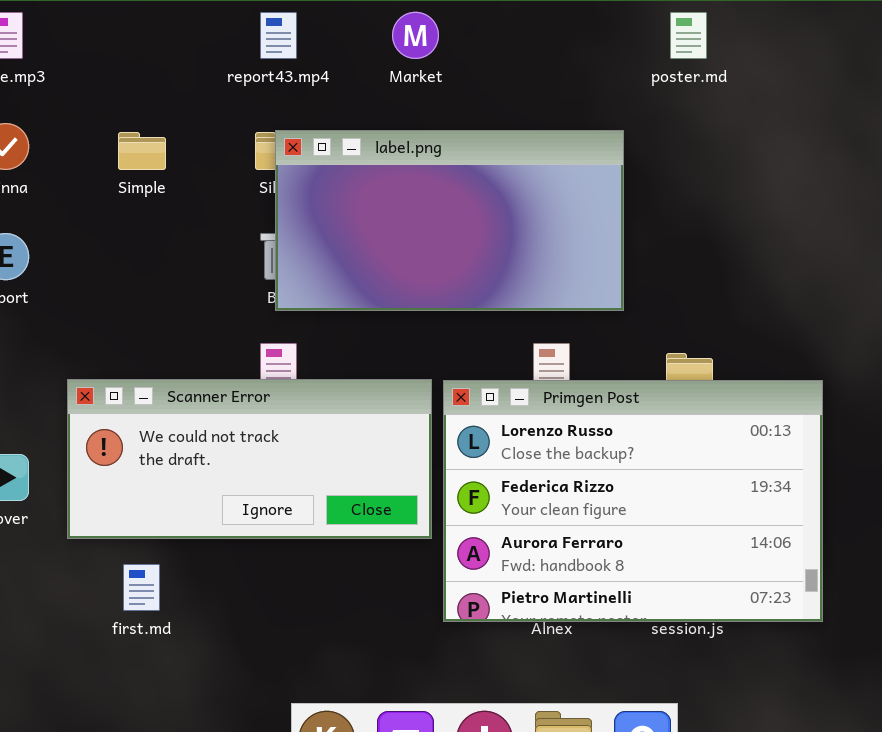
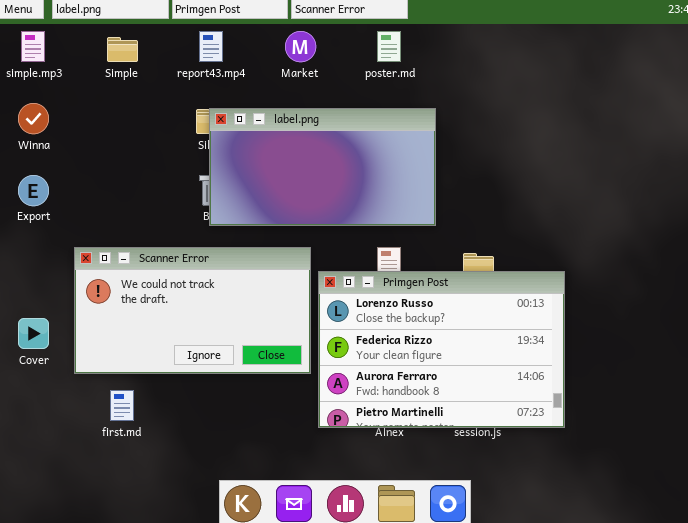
poster.md: [670,12,707,59] -> [377,31,401,62], moved
Simple: [118,132,166,170] -> [107,37,138,62], moved
Scanner Error: [67,379,432,539] -> [74,247,311,374], resized

